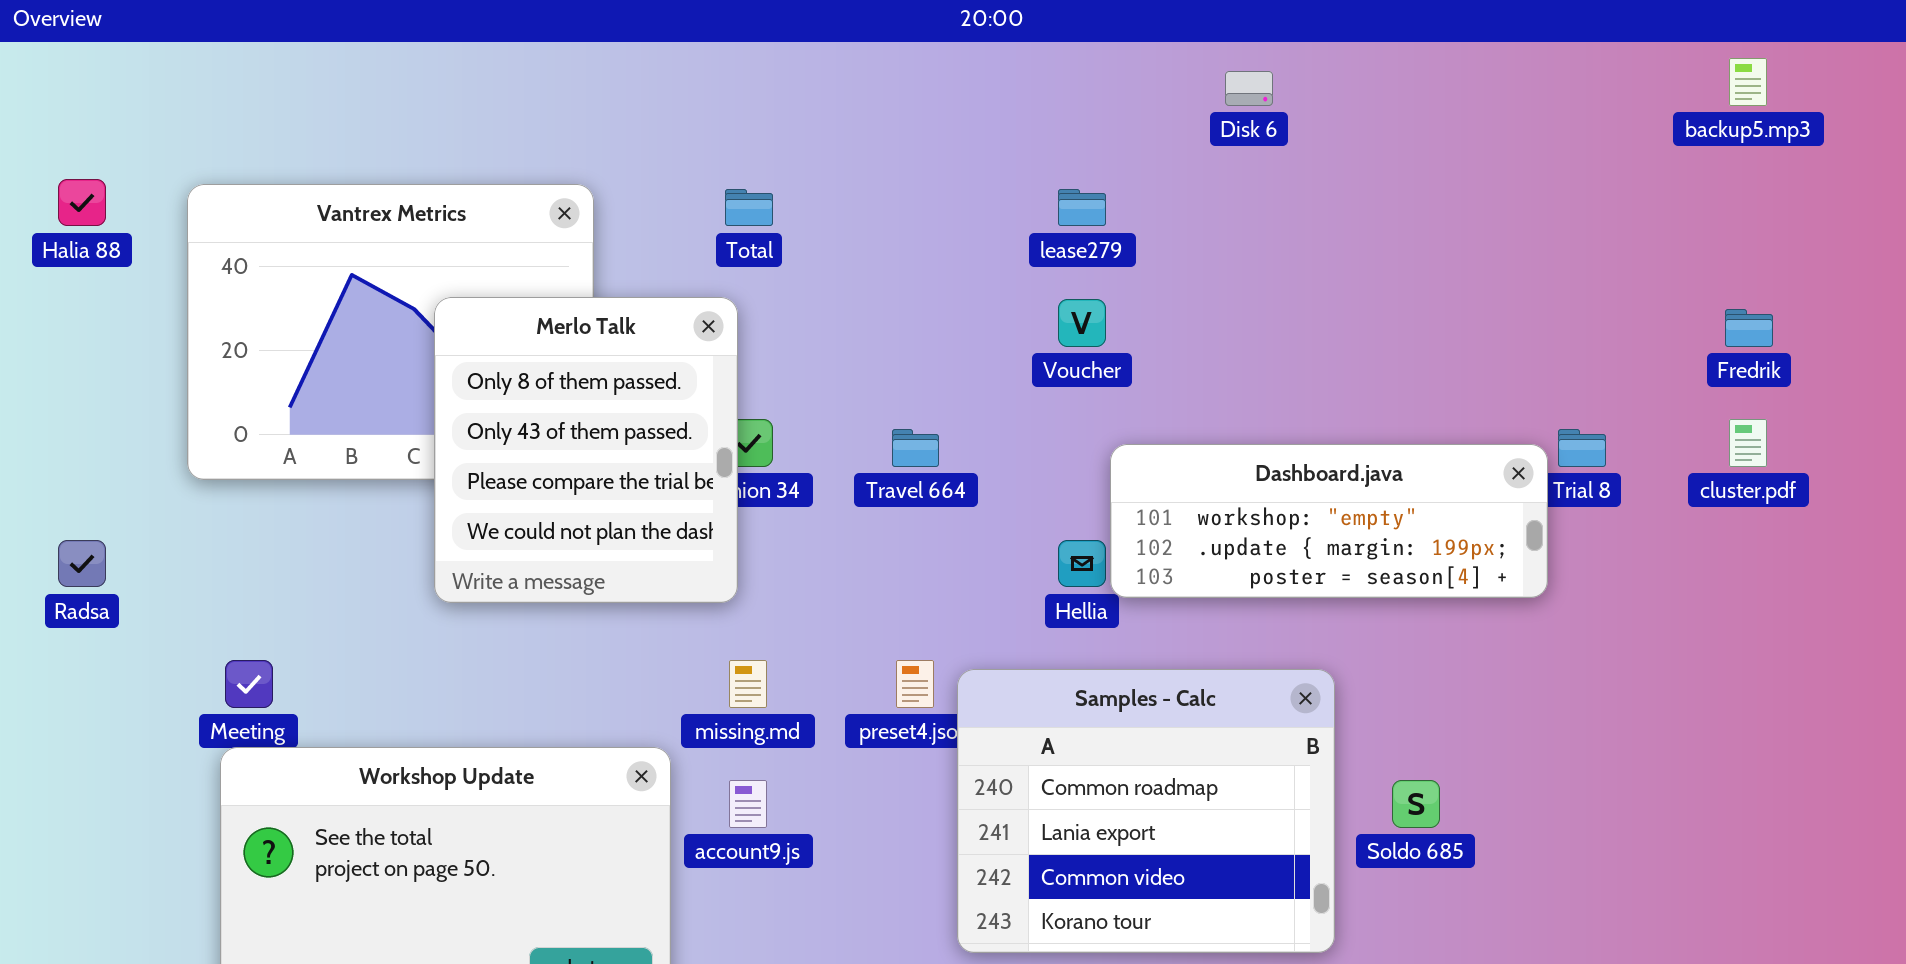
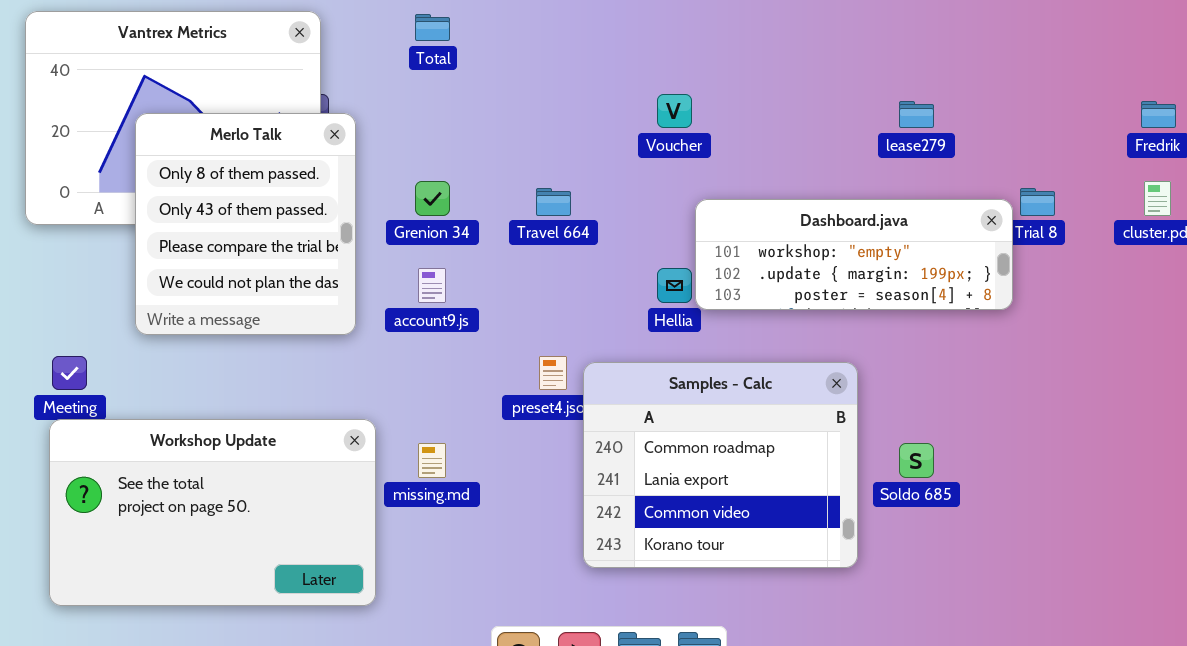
lease279: [1058,189,1106,226] -> [899,101,934,128], moved
Merlo Talk: [434,297,738,603] -> [135,113,356,335], moved
missing.md: [729,660,767,708] -> [418,443,446,478], moved
account9.js: [729,780,767,828] -> [418,268,446,303], moved

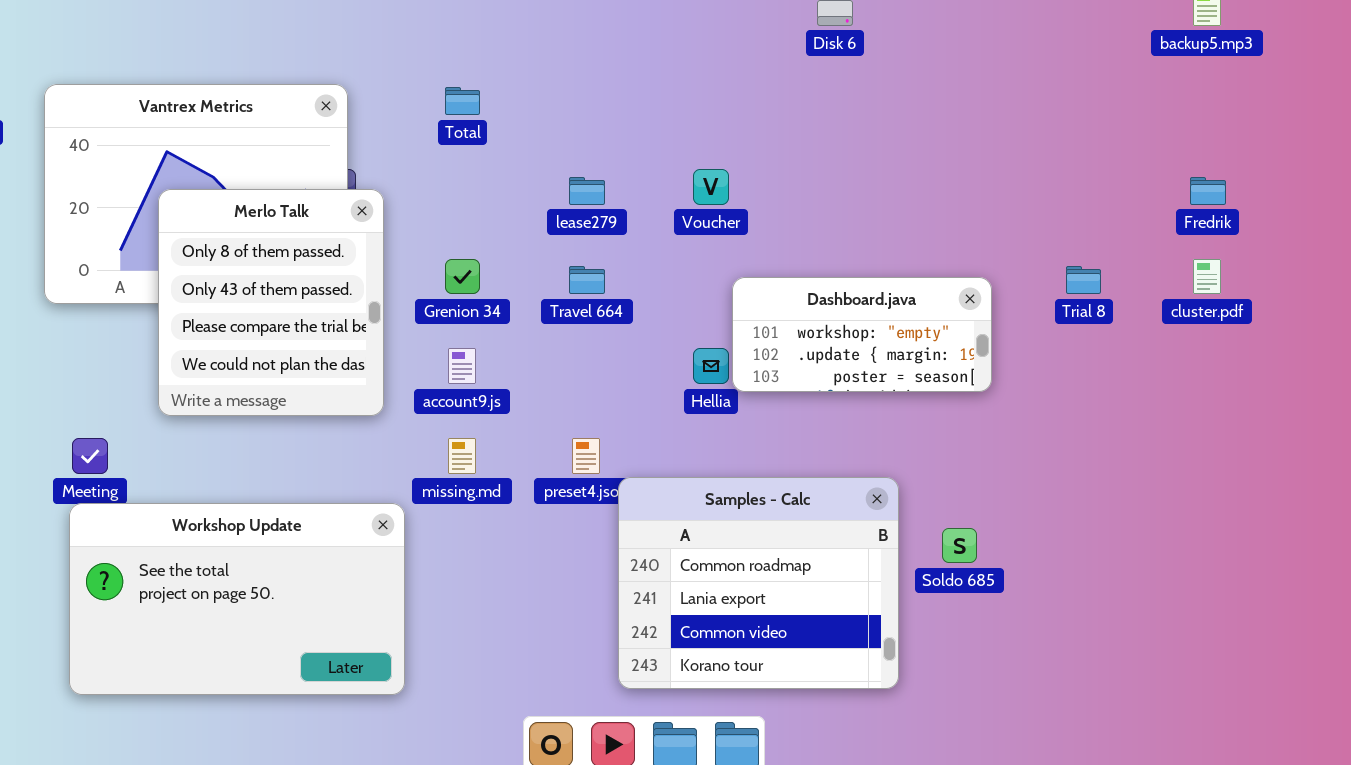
lease279: [899,101,934,128] -> [569,177,605,205], moved
Dashboard.java: [695,199,1013,310] -> [732,277,992,392], resized
Samples - Calc: [583,362,858,568] -> [618,477,899,689], moved
missing.md: [418,443,446,478] -> [448,438,476,474], moved

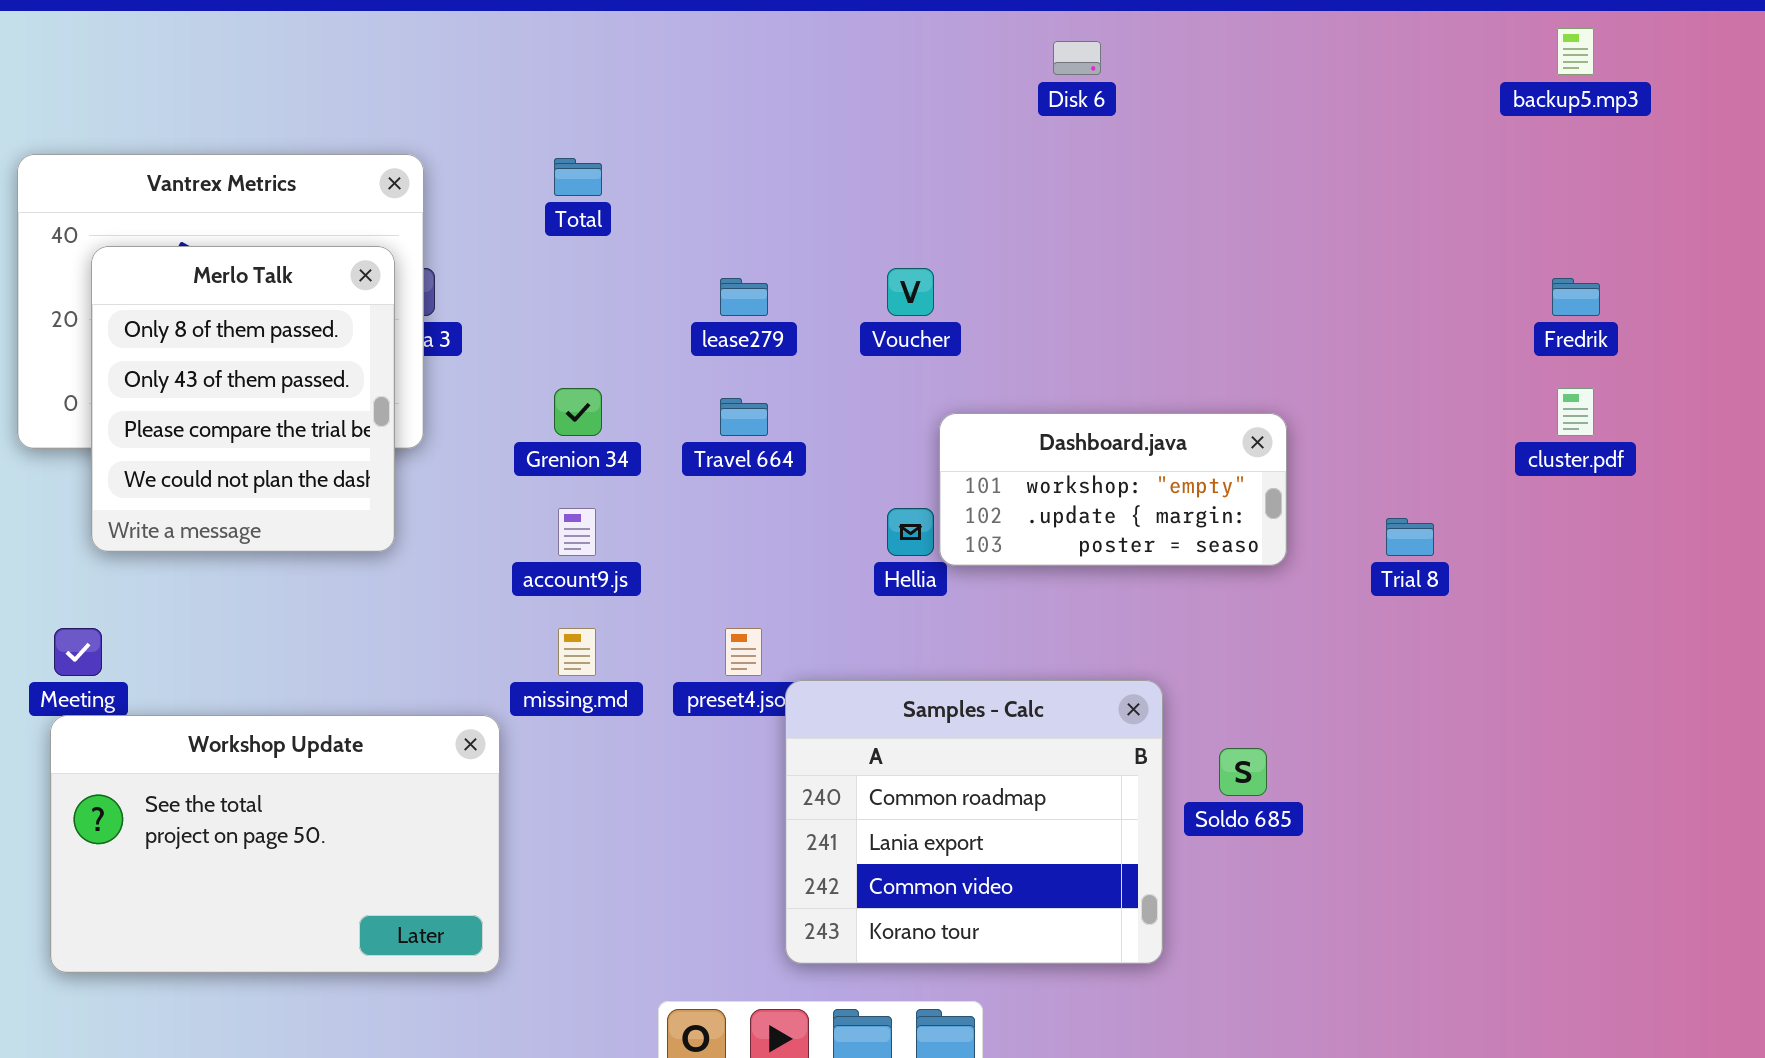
Merlo Talk: [158,189,384,416] -> [91,246,395,552], moved
Trial 8: [1066,266,1101,294] -> [1386,518,1434,556], moved

